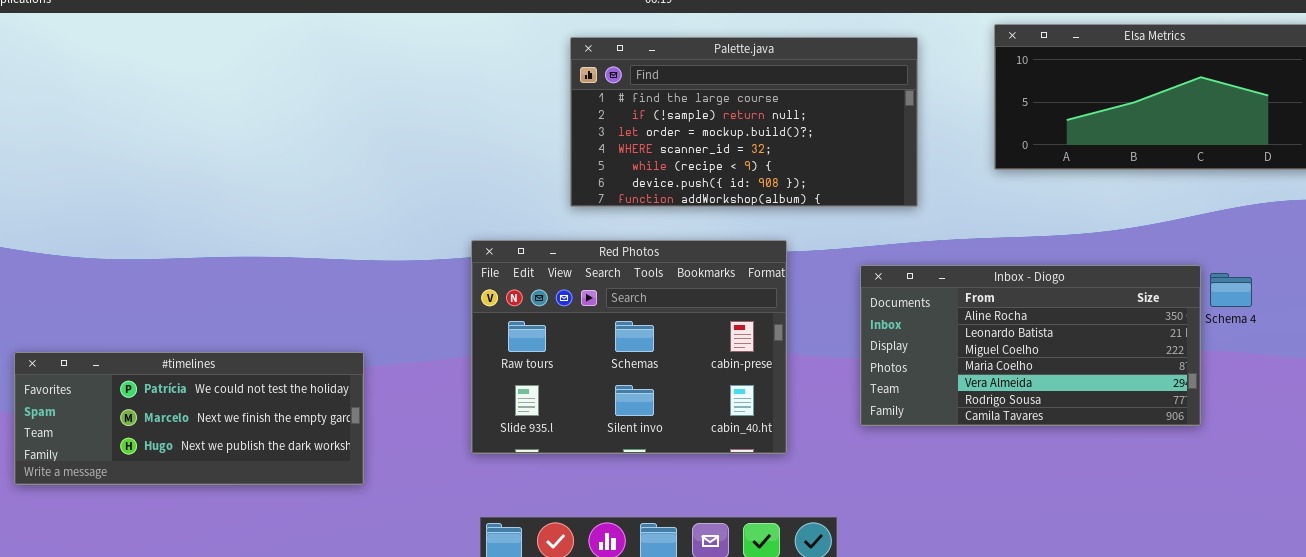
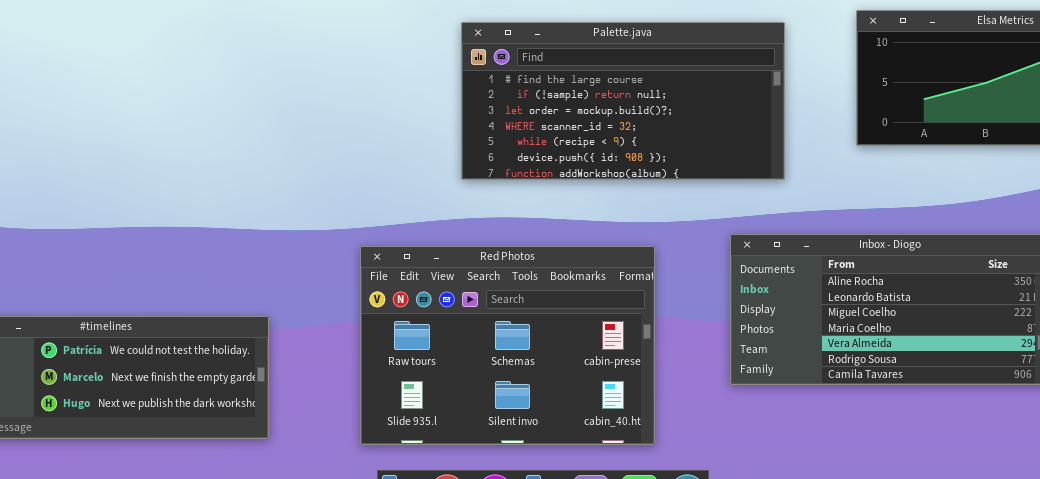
Red Photos: [471,240,787,454] -> [360,246,655,445], moved

